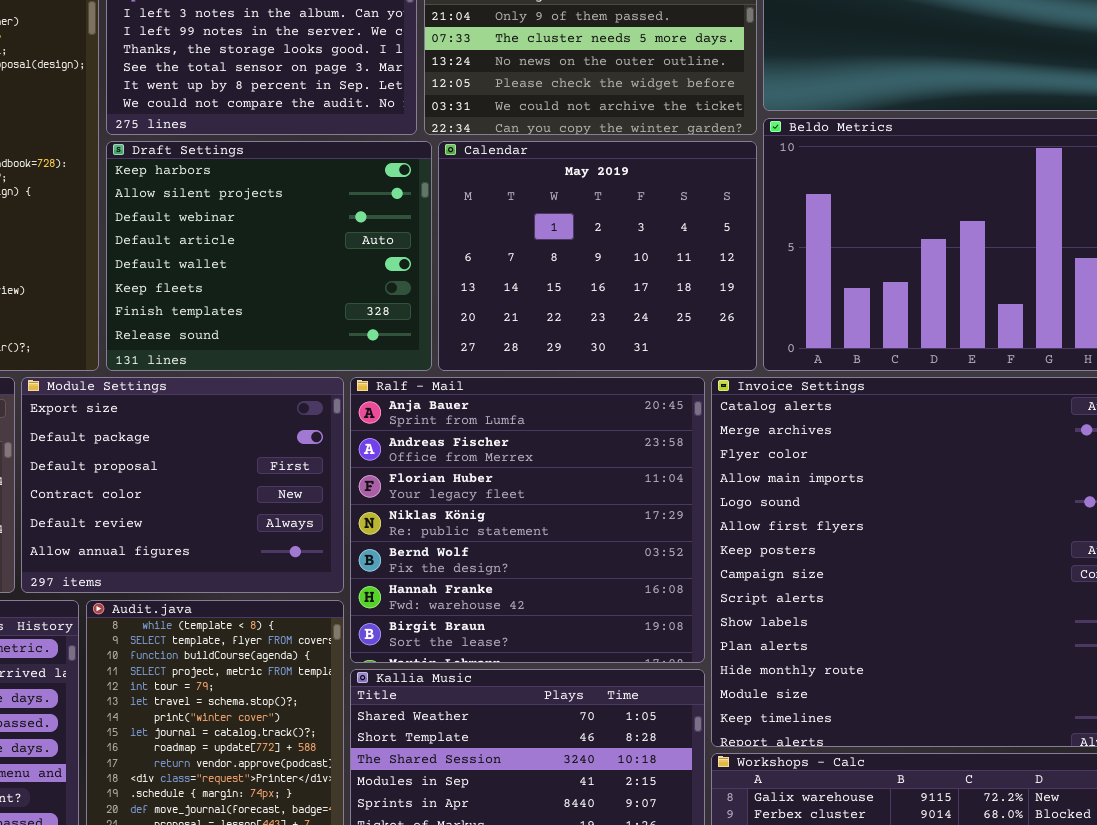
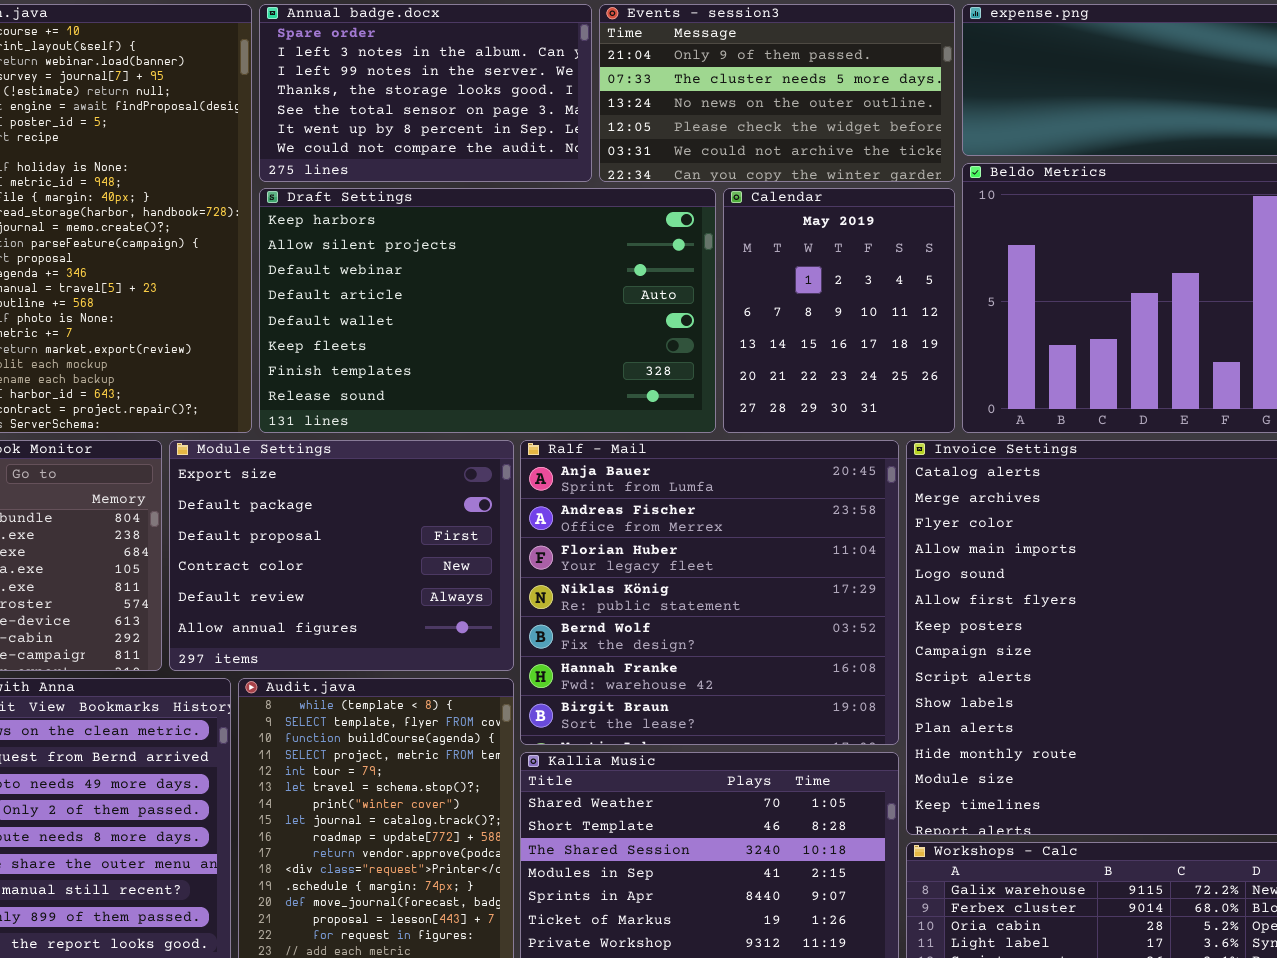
Draft Settings: [106,141,432,371] -> [259,188,716,433], resized
Calendar: [438,141,757,371] -> [723,188,955,433], resized

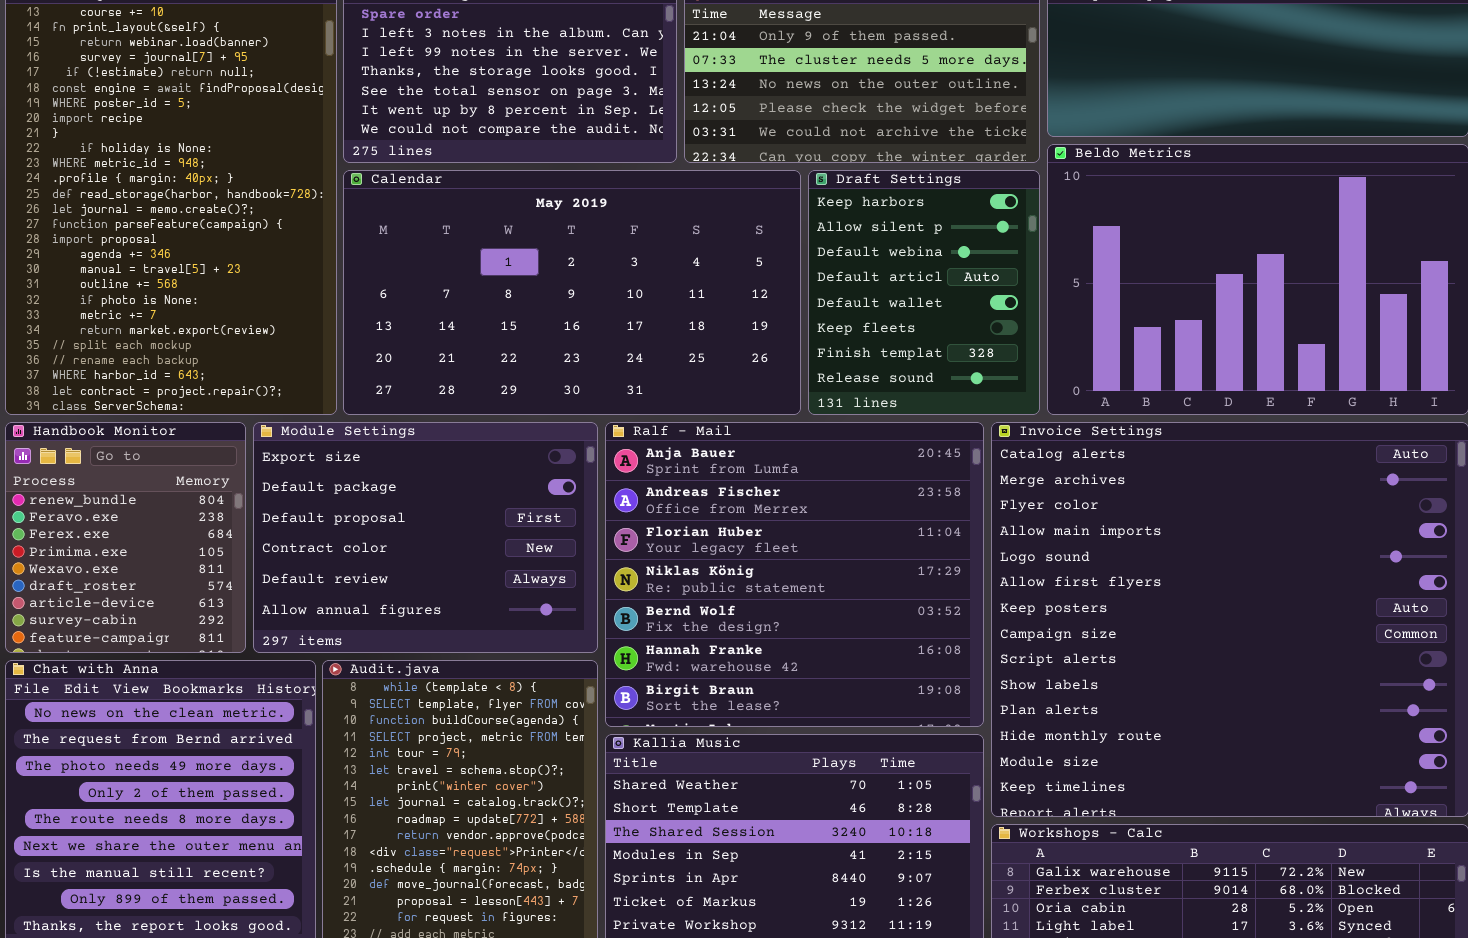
Draft Settings: [259,188,716,433] -> [808,170,1040,415], moved, resized
Calendar: [723,188,955,433] -> [343,170,801,415], moved, resized

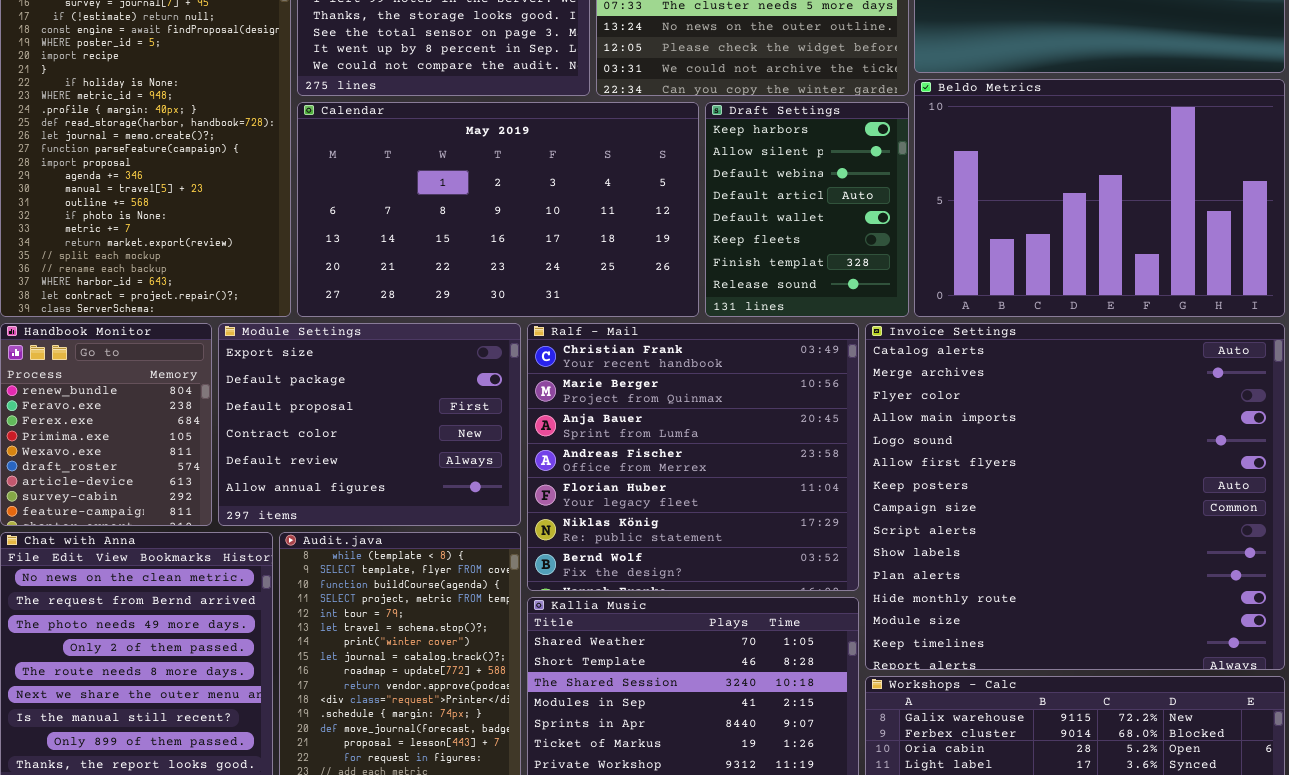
Ralf - Mail: [605,422,984,727] -> [527,323,859,591], scrolled up 2 rows

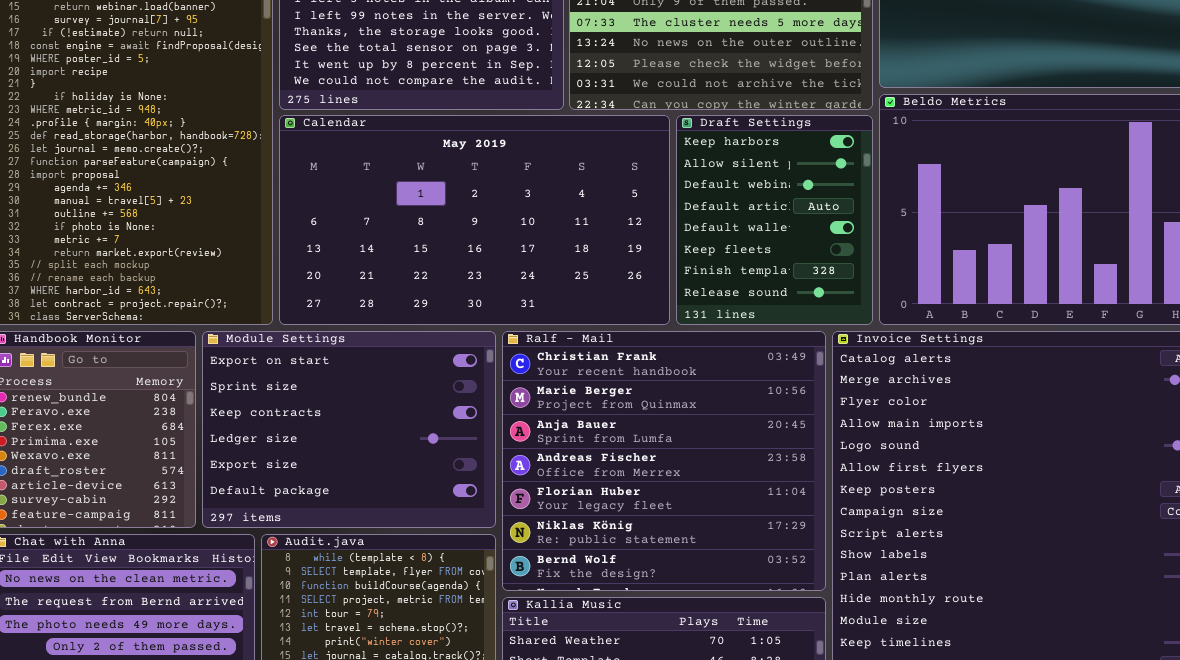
Module Settings: [218,323,521,526] -> [202,331,496,528], scrolled up 4 rows

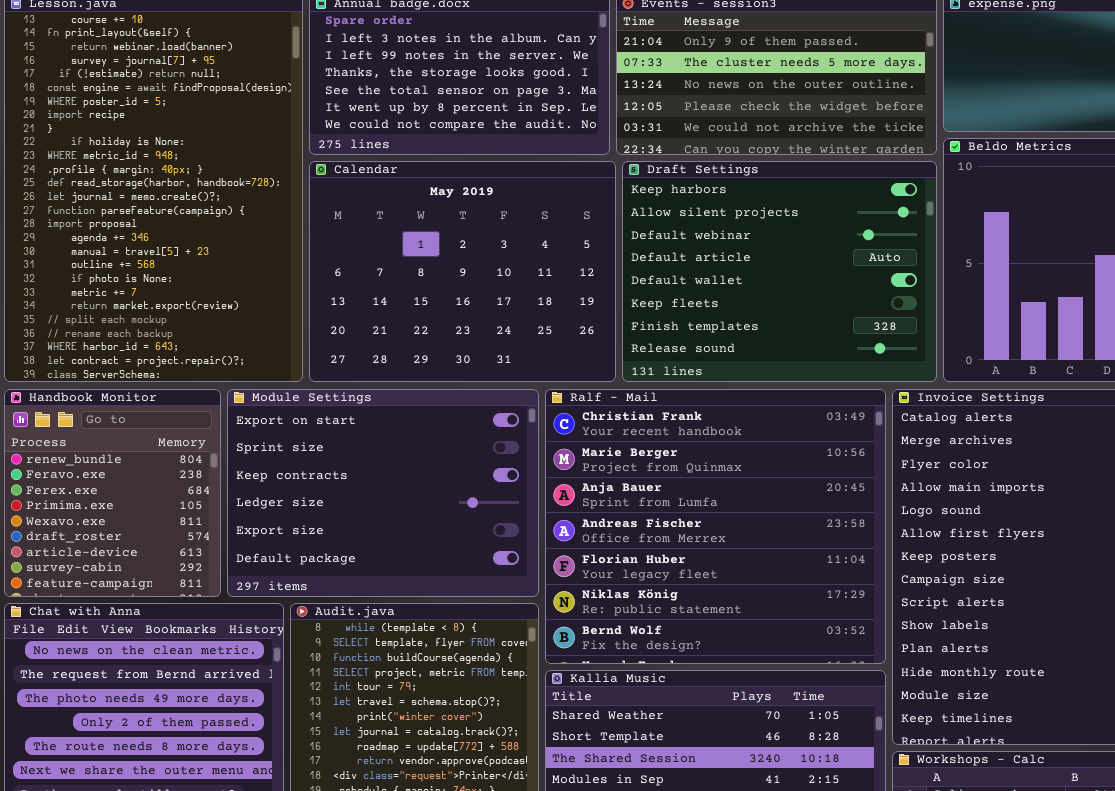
Calendar: [279,115,670,325] -> [309,161,616,382], resized
Draft Settings: [676,115,873,325] -> [622,161,937,382], resized

